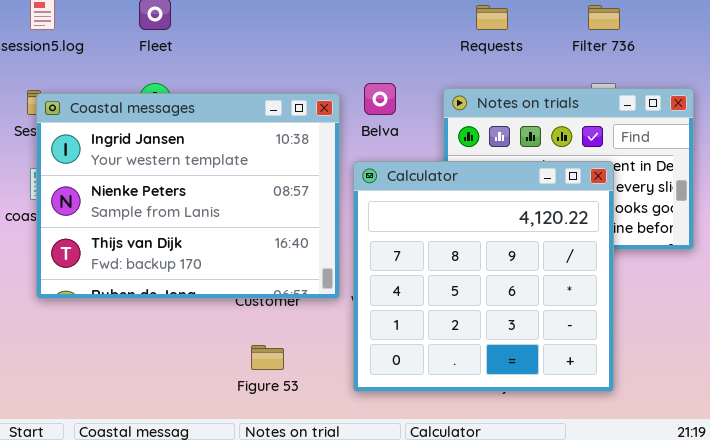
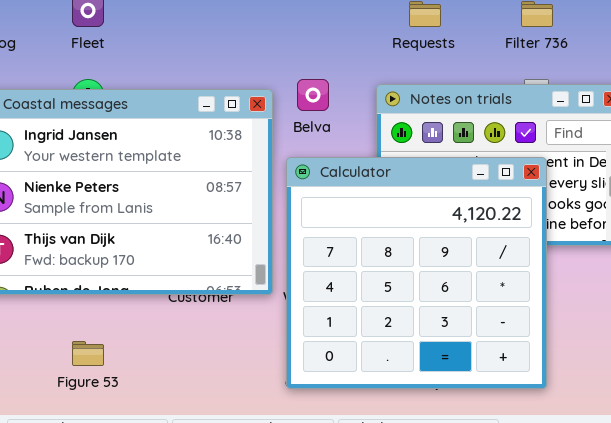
Figure 53: [251,345,284,370] -> [72,341,104,366], moved

